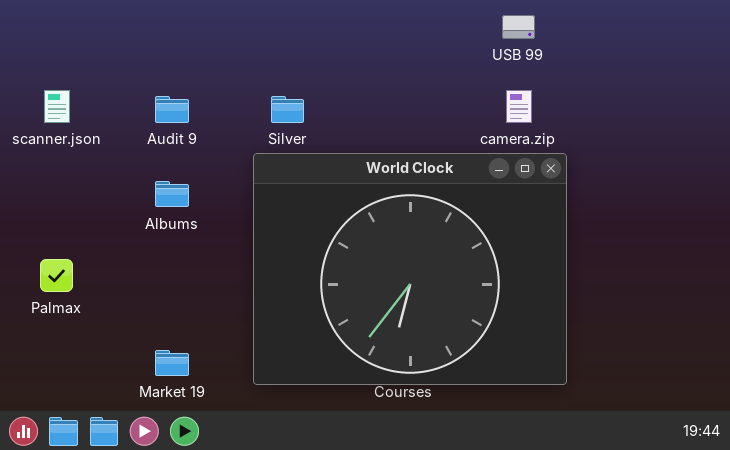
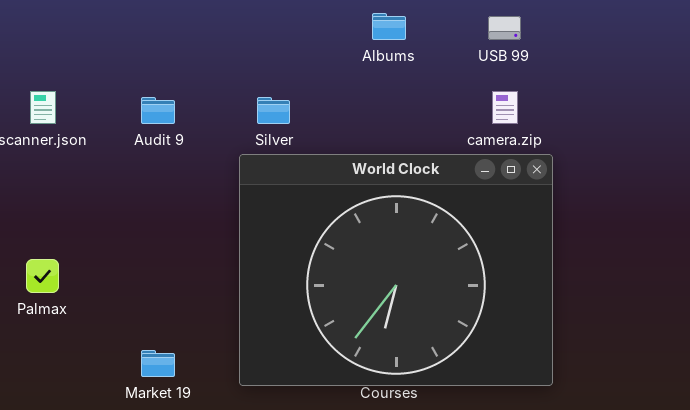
Albums: [155,181,189,207] -> [372,13,406,40], moved

